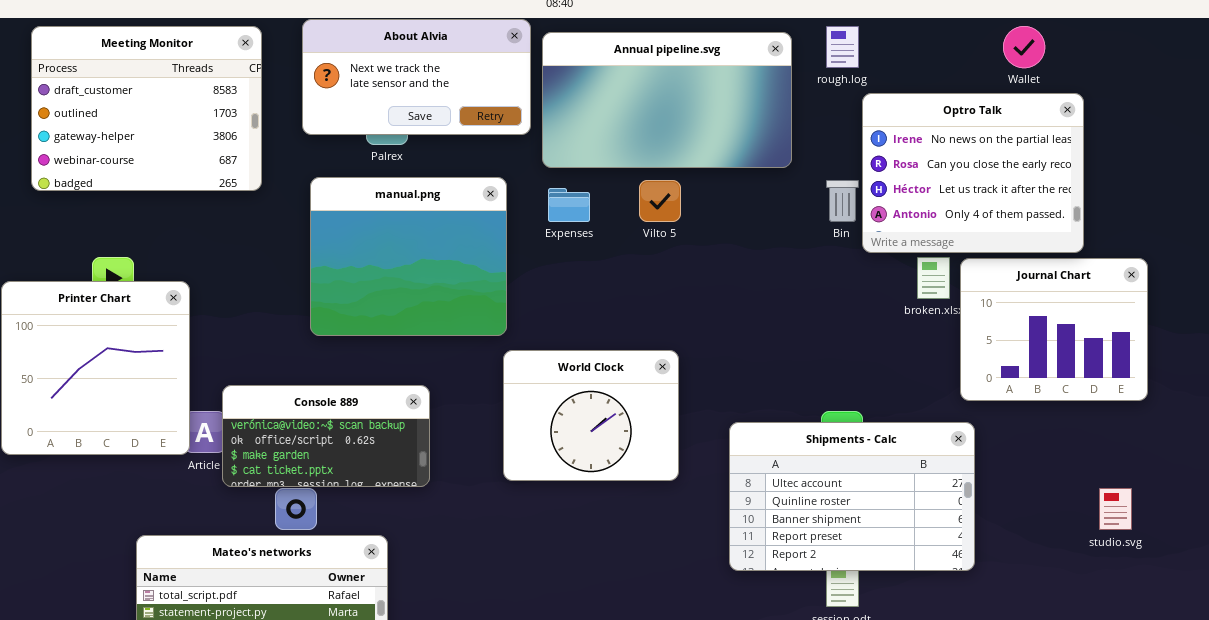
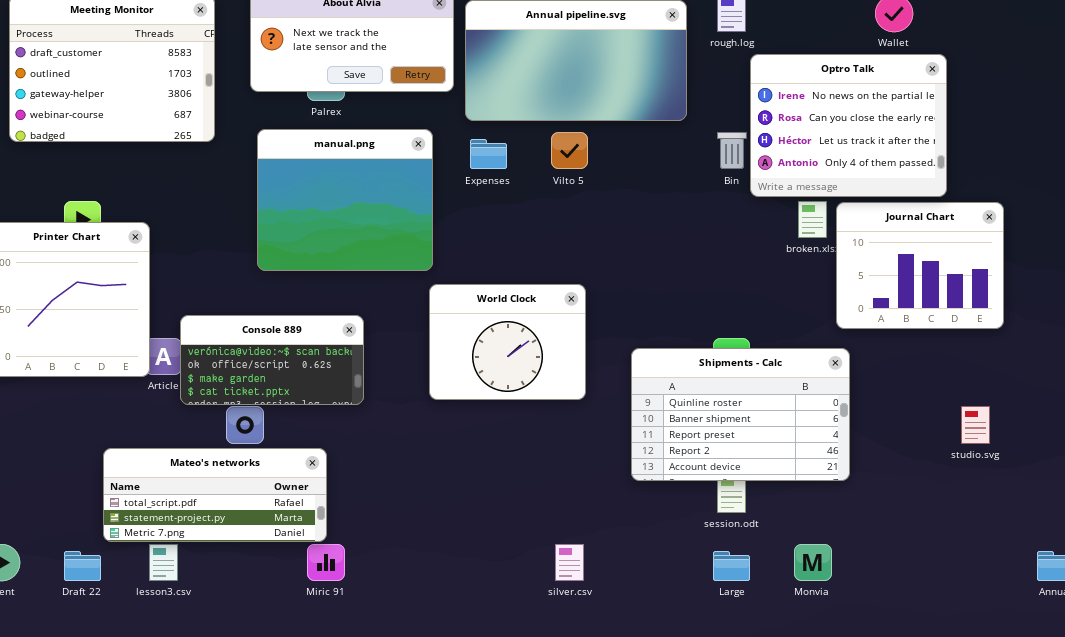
Shipments - Calc: [729,422,975,571] -> [631,348,850,481], scrolled down 1 row

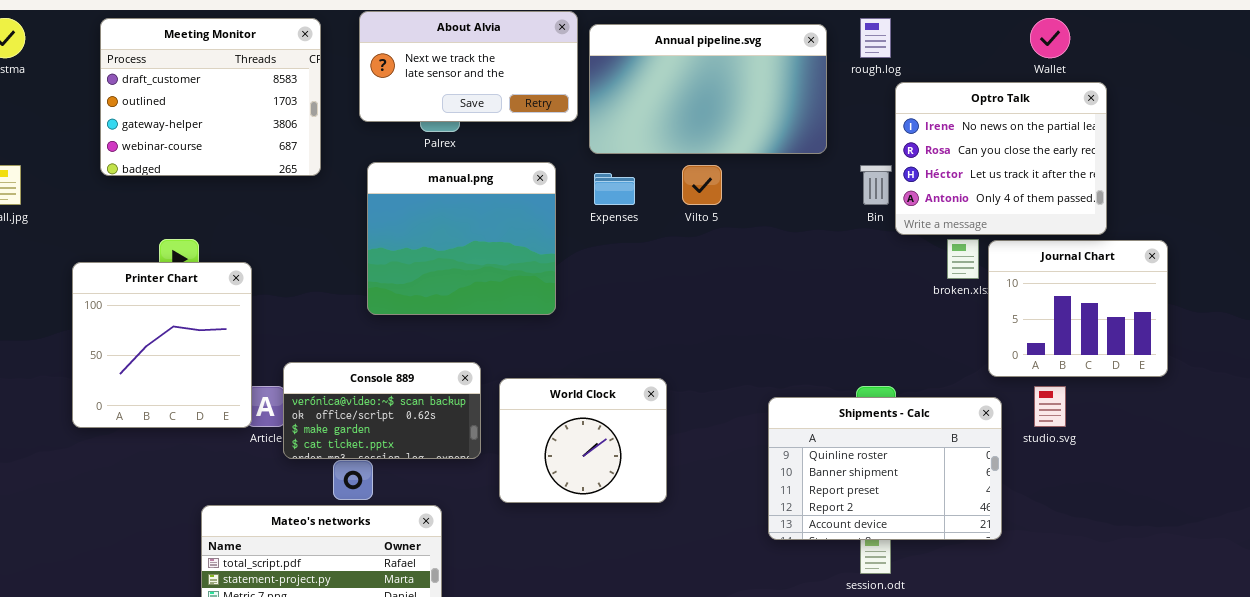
World Clock: [429,284,586,400] -> [499,378,667,503], moved
studio.svg: [961,406,990,444] -> [1034,386,1066,427], moved

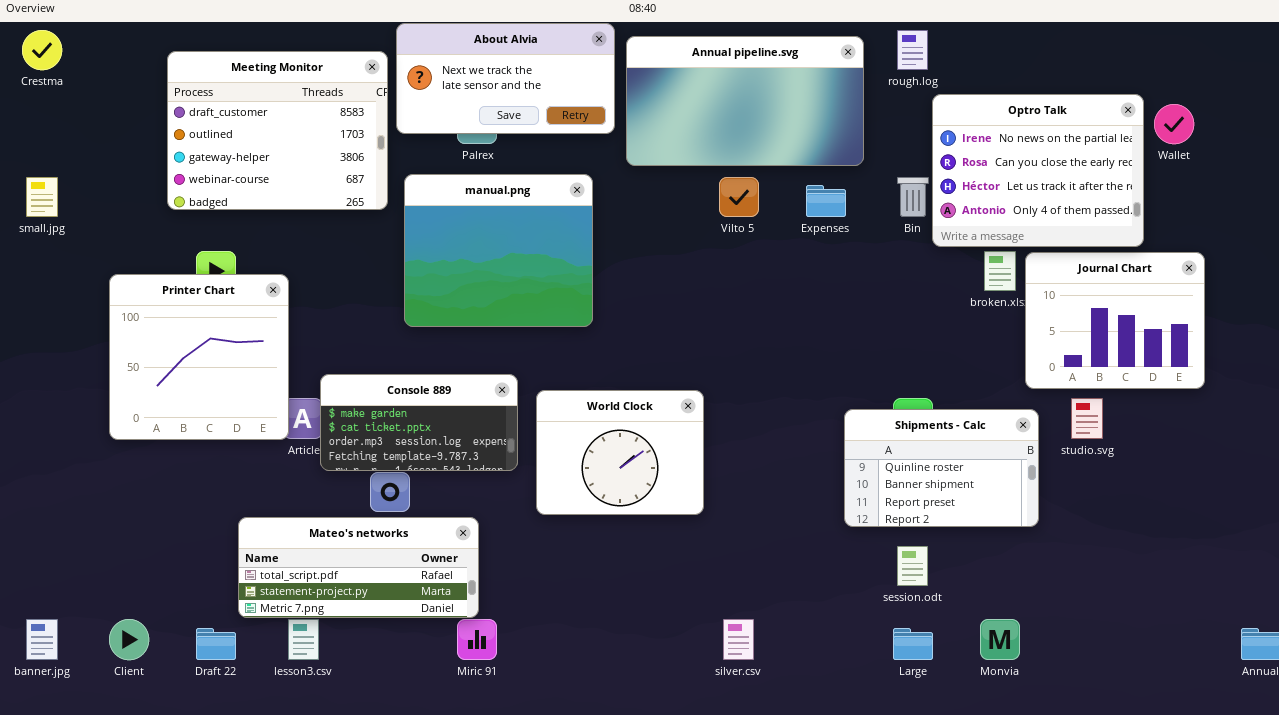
Meeting Monitor: [100,18,321,176] -> [167,51,388,210], moved
Wallet: [1030,18,1070,58] -> [1154,104,1194,144], moved
Expenses: [594,173,635,205] -> [806,185,846,217], moved
Console 889: [283,362,481,459] -> [320,374,518,471], scrolled down 2 rows
Shipments - Calc: [768,397,1002,540] -> [844,409,1039,527], resized

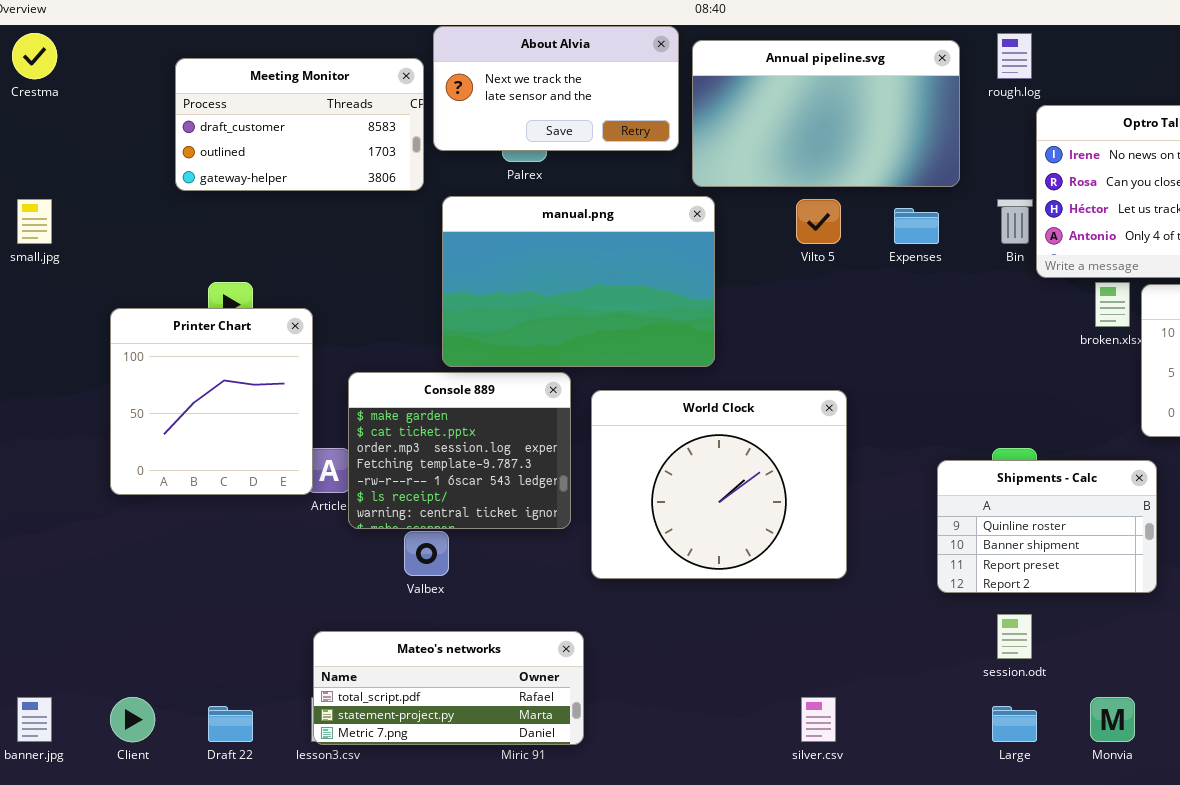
Meeting Monitor: [167,51,388,210] -> [175,58,424,191], resized
manual.png: [404,174,593,327] -> [442,196,715,367], resized
Console 889: [320,374,518,471] -> [348,372,571,529], resized
World Clock: [536,390,704,515] -> [591,390,847,579], resized
Mateo's networks: [238,517,479,618] -> [313,631,584,745], moved

